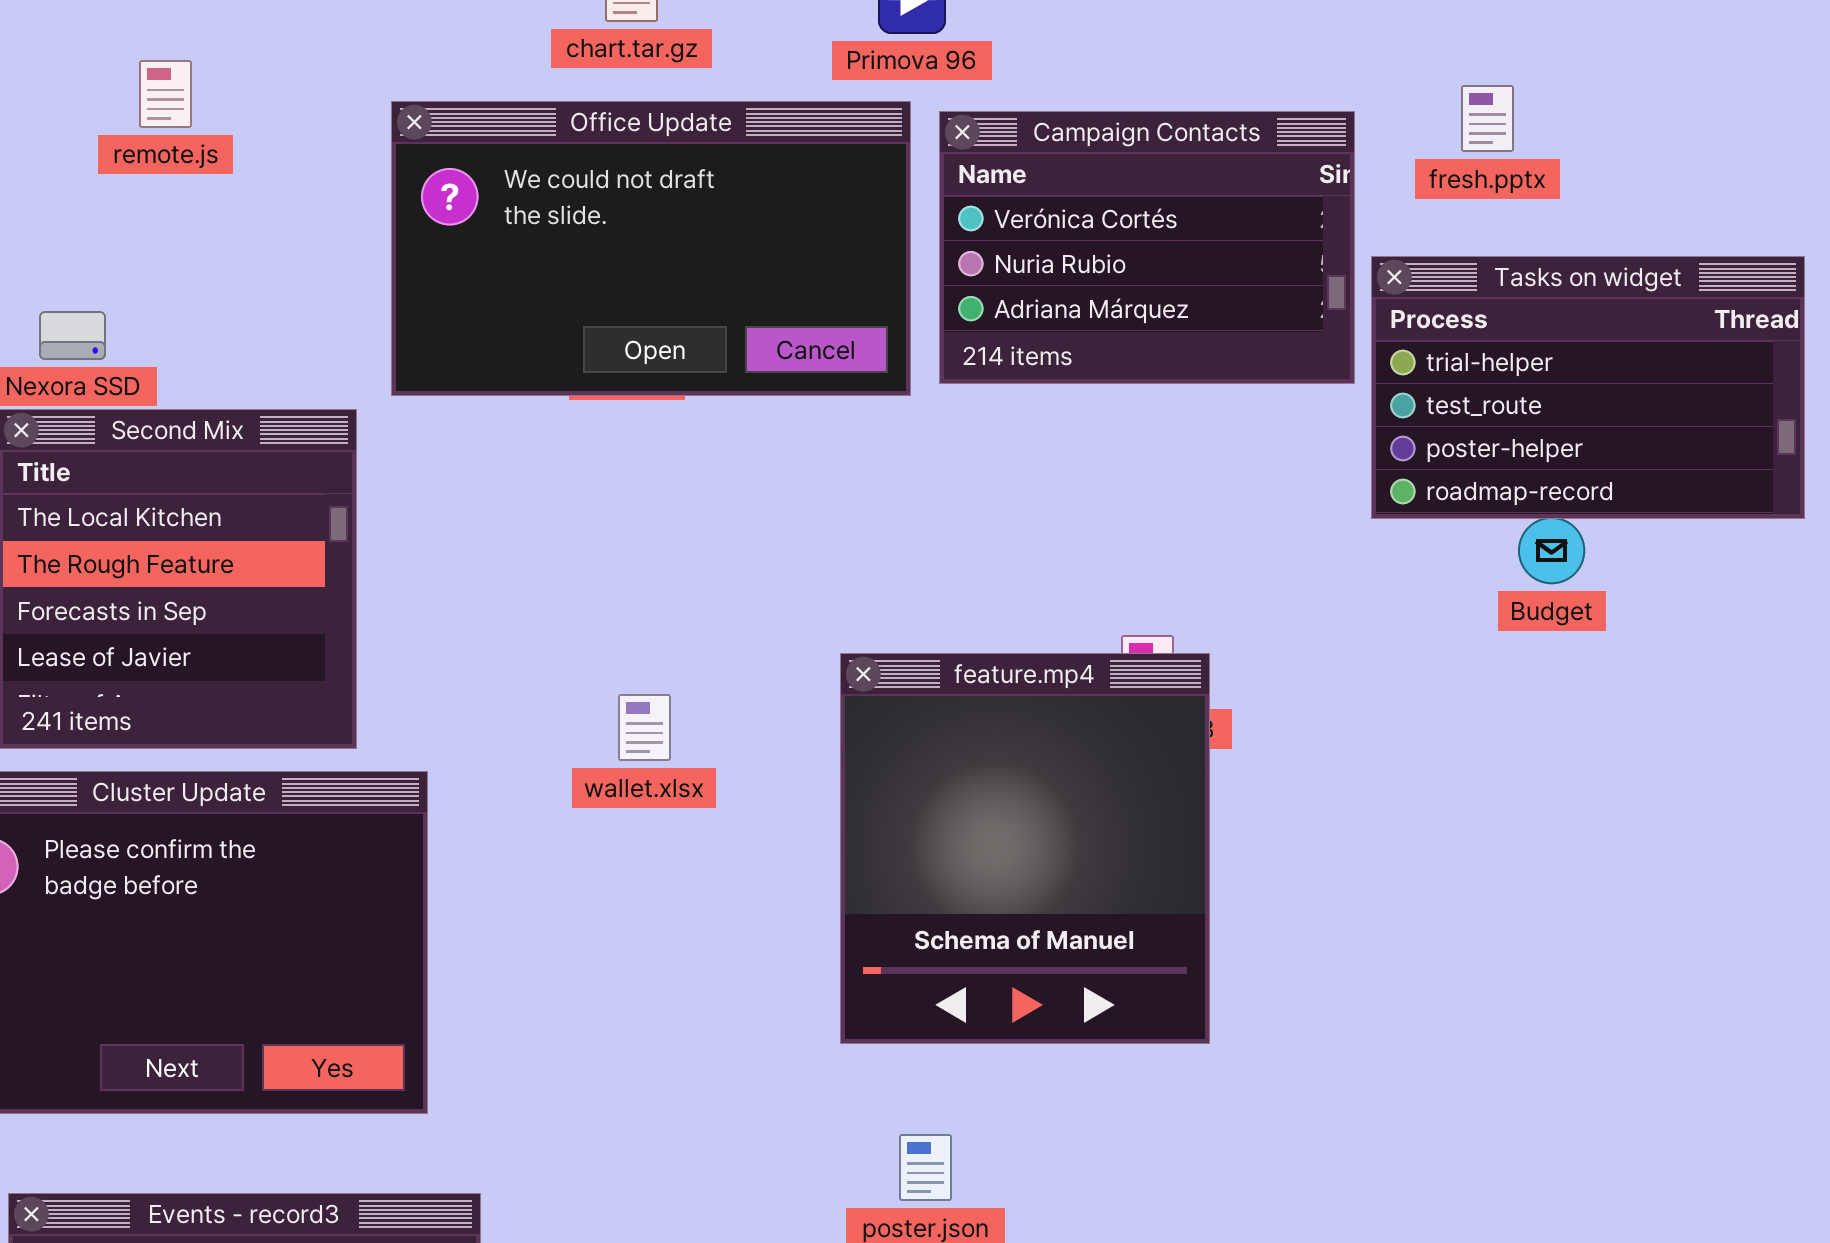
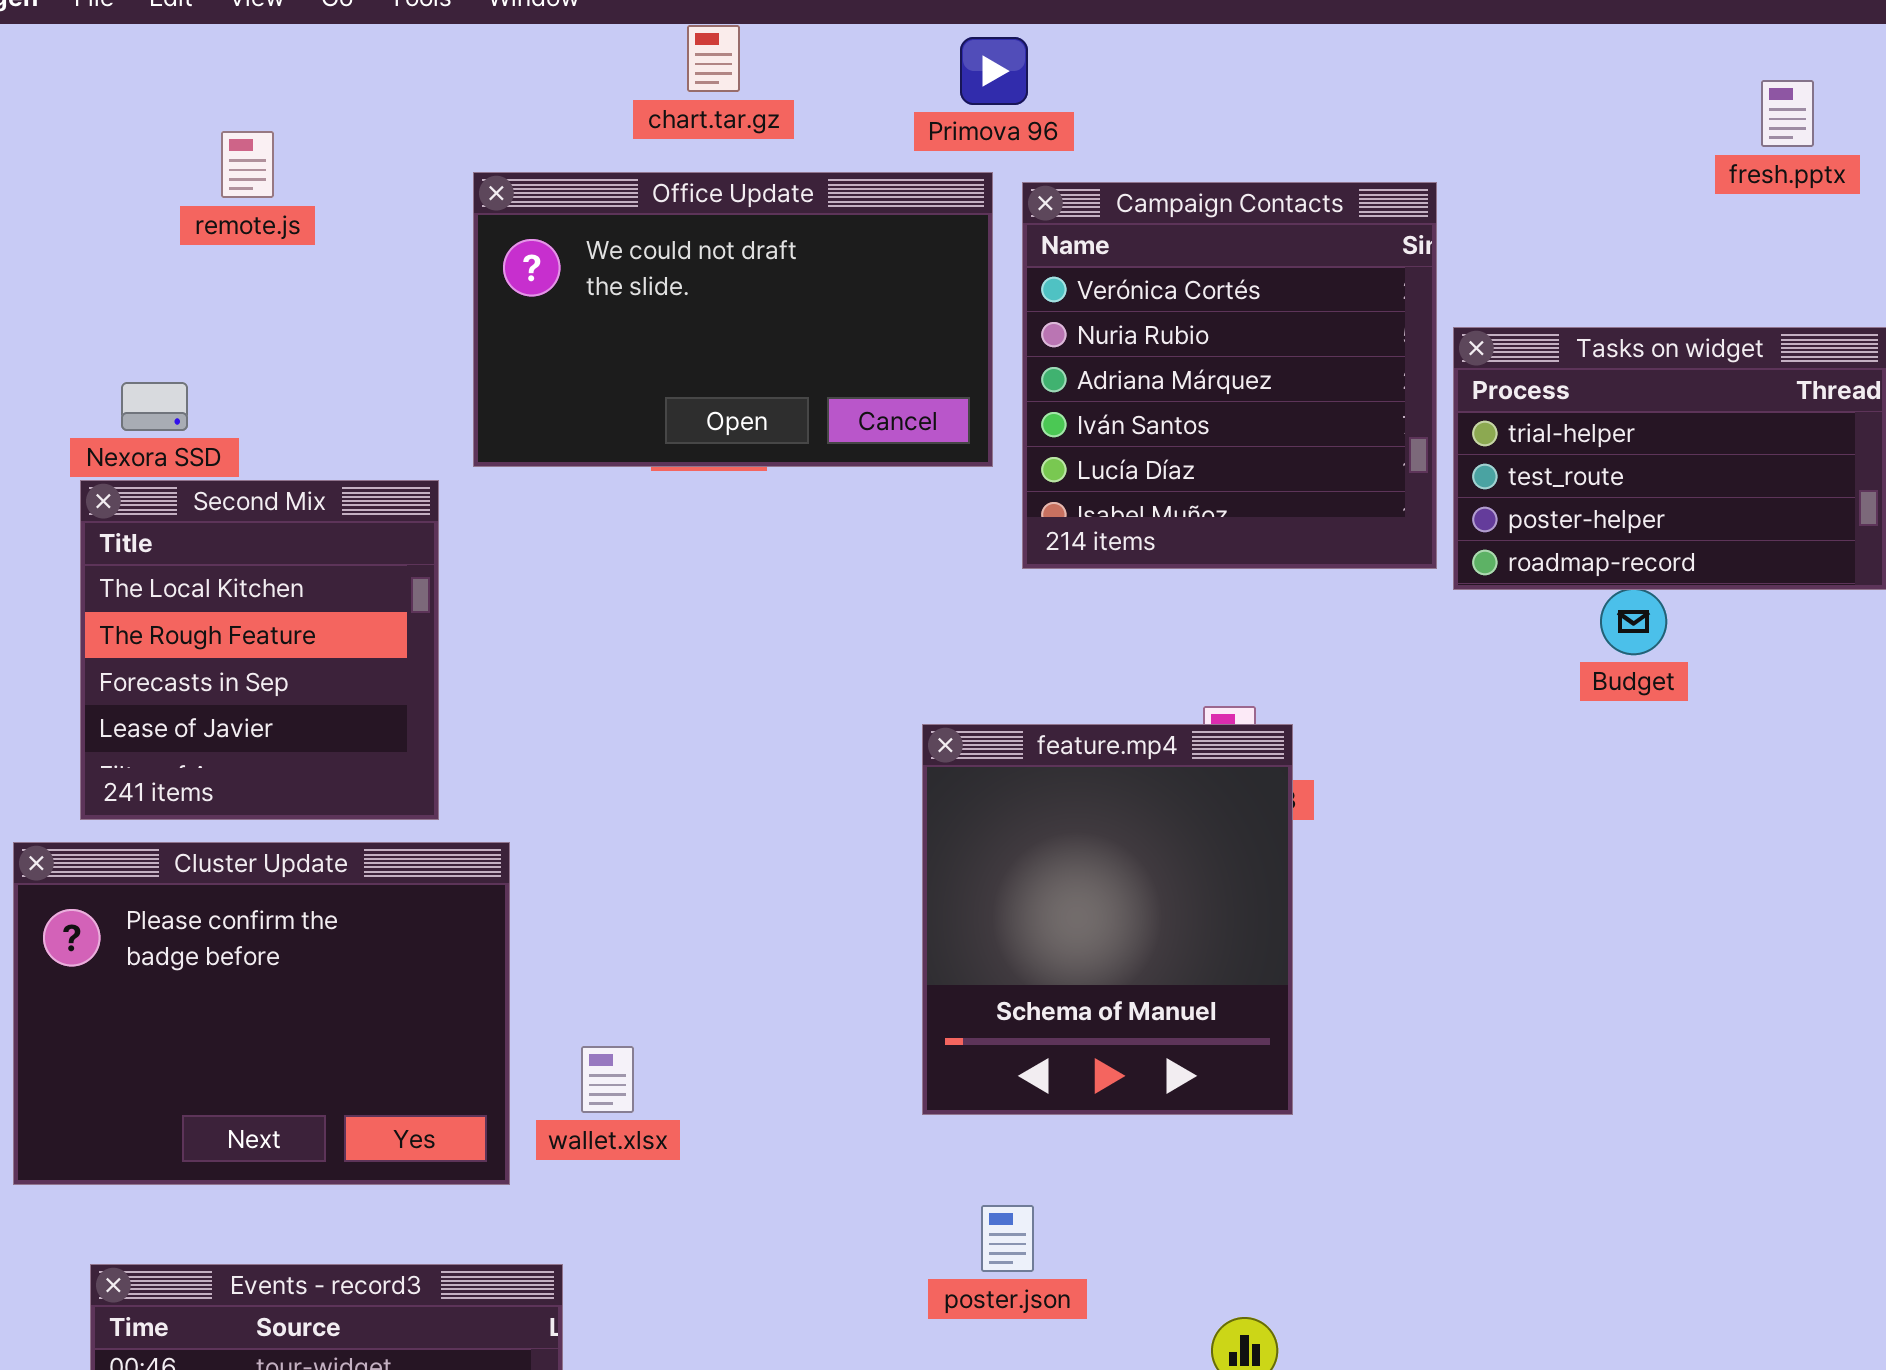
fresh.pptx: [1461,85,1514,152] -> [1761,80,1814,147], moved
Campaign Contacts: [939,111,1355,384] -> [1022,182,1437,569], resized
wallet.xlsx: [618,694,671,761] -> [581,1046,634,1113], moved

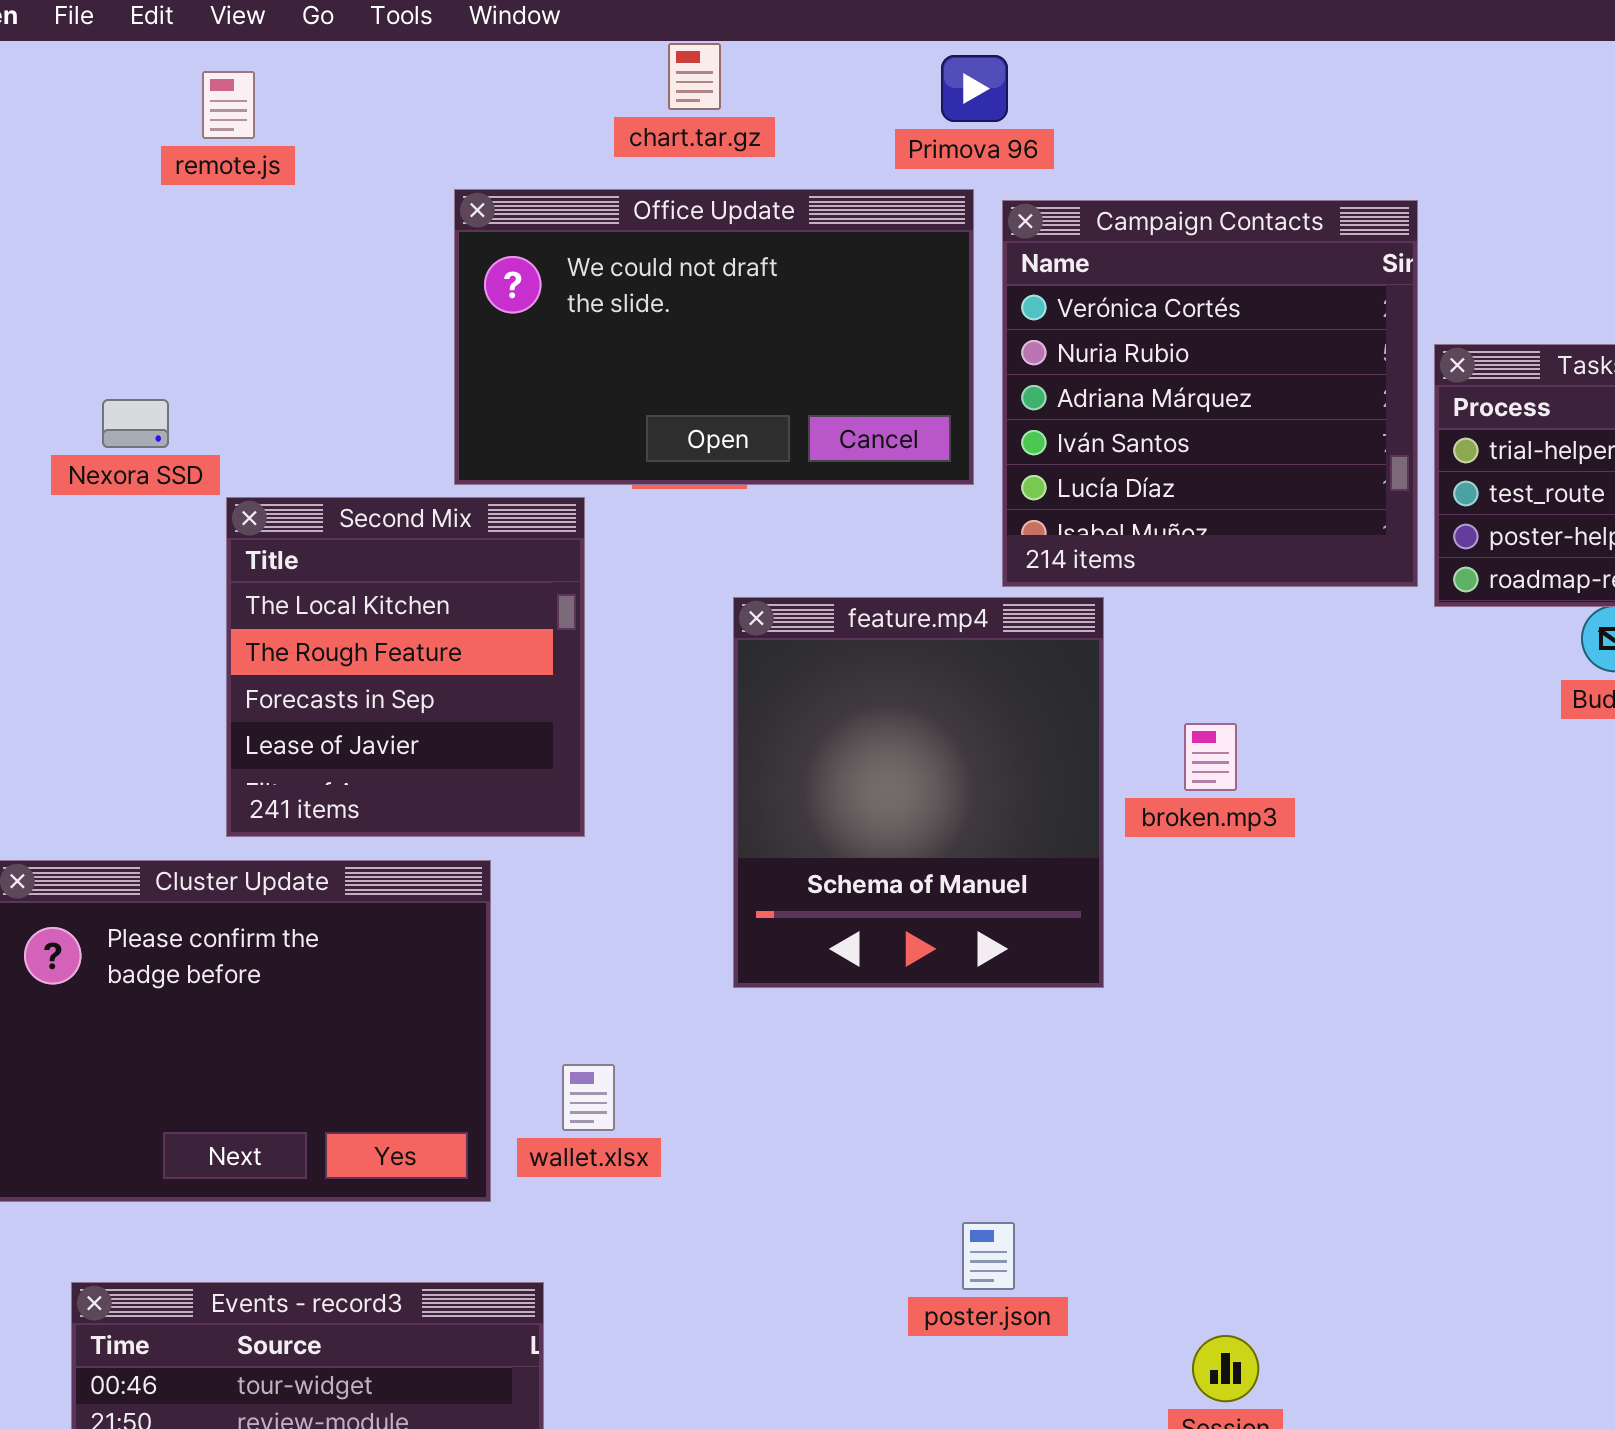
remote.js: [221,131,274,198] -> [202,71,255,139], moved
Second Mix: [80,480,439,820] -> [226,497,585,837], moved
feature.mp4: [922,724,1293,1115] -> [733,597,1104,988], moved

